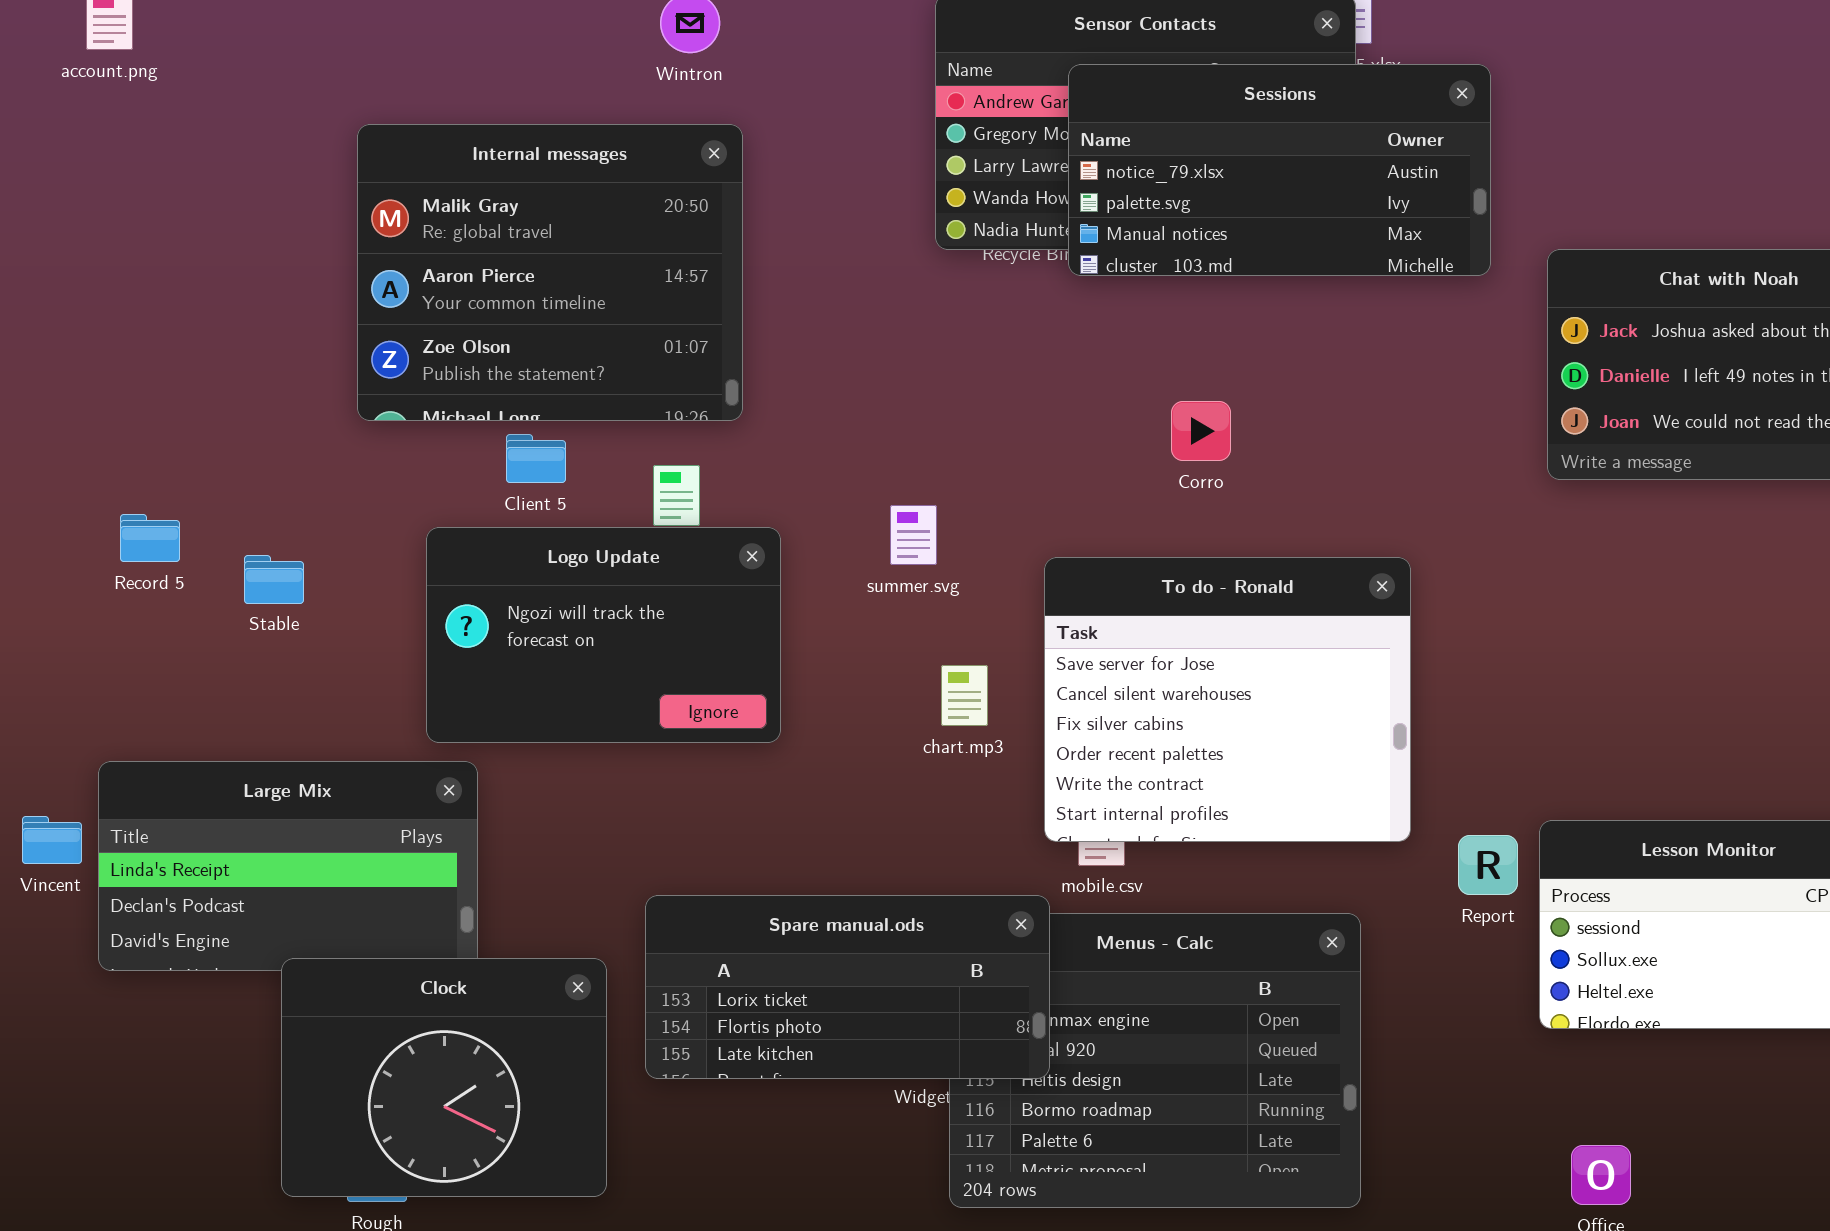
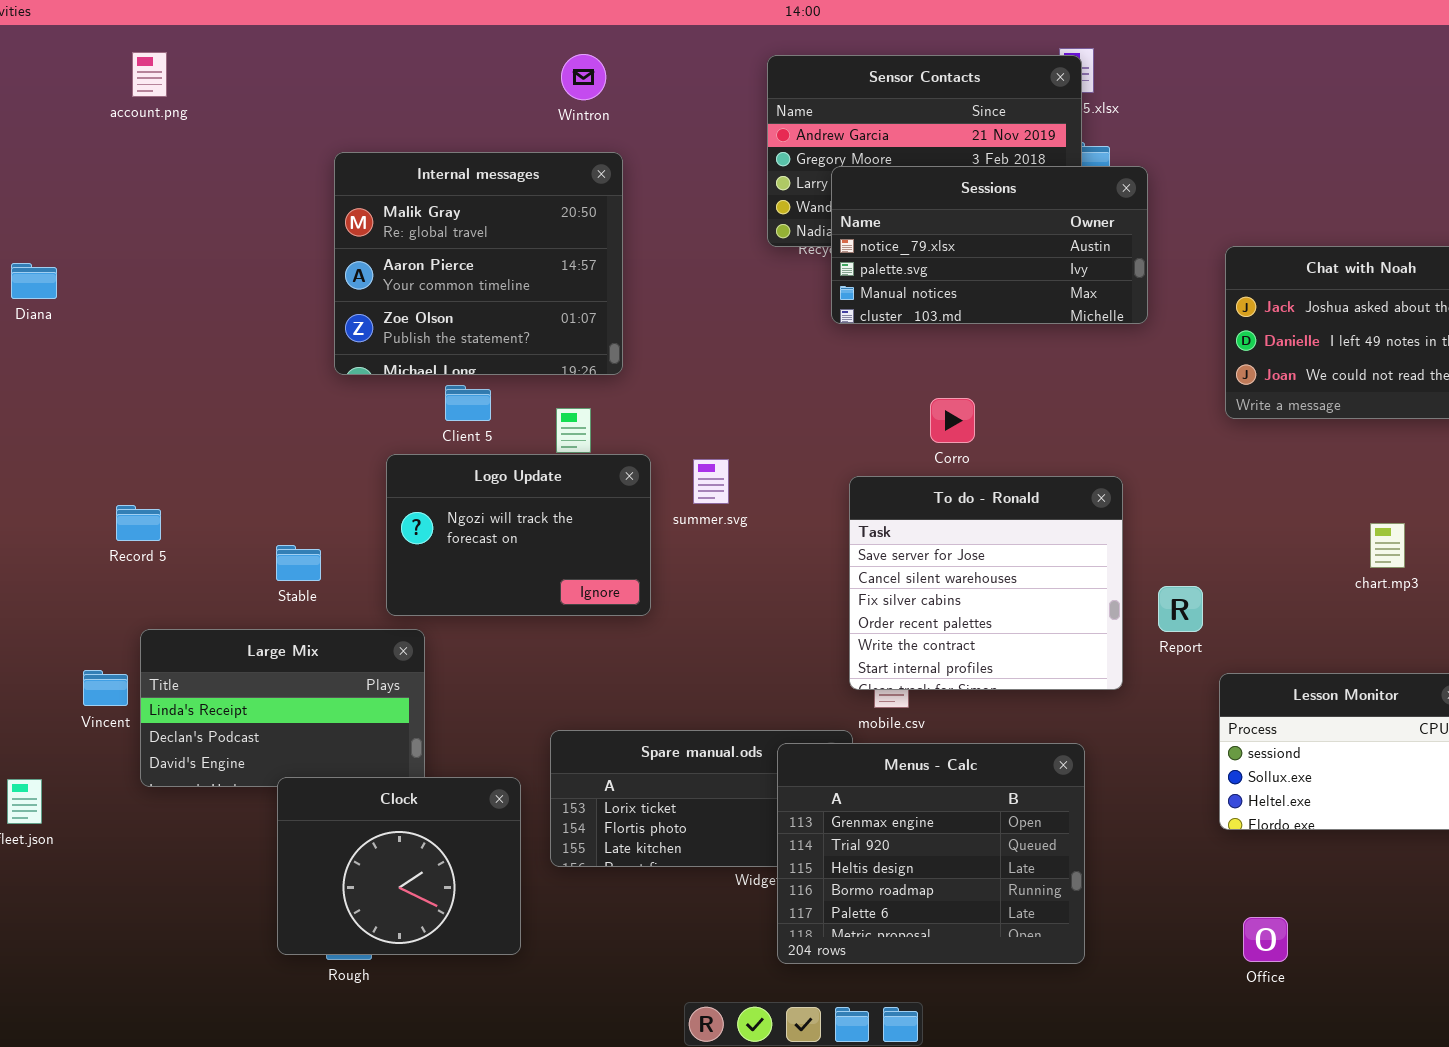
Sessions: [1068,64,1491,276] -> [831,166,1148,324], moved
Corro: [1171,401,1231,461] -> [930,398,975,443], moved
summer.svg: [890,505,937,565] -> [693,459,729,504], moved
Record 5: [120,514,180,562] -> [116,505,161,541], moved
Stable: [244,555,304,604] -> [276,545,321,581], moved
chart.mp3: [941,665,988,726] -> [1370,523,1405,568], moved
Report: [1458,835,1518,895] -> [1158,586,1203,632], moved
Menus - Calc: [949,913,1361,1208] -> [777,743,1085,964], raised

